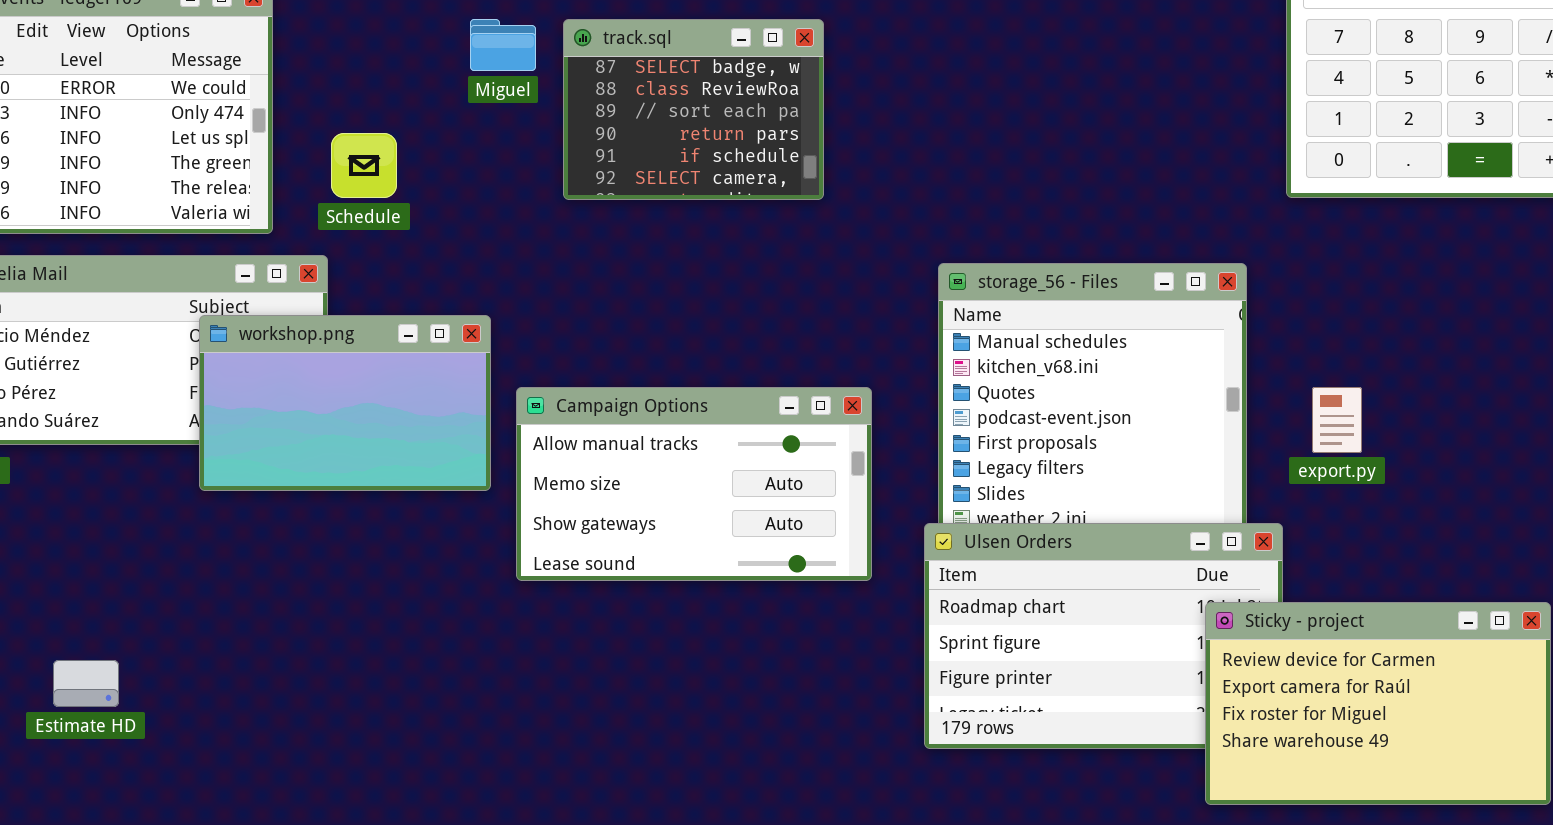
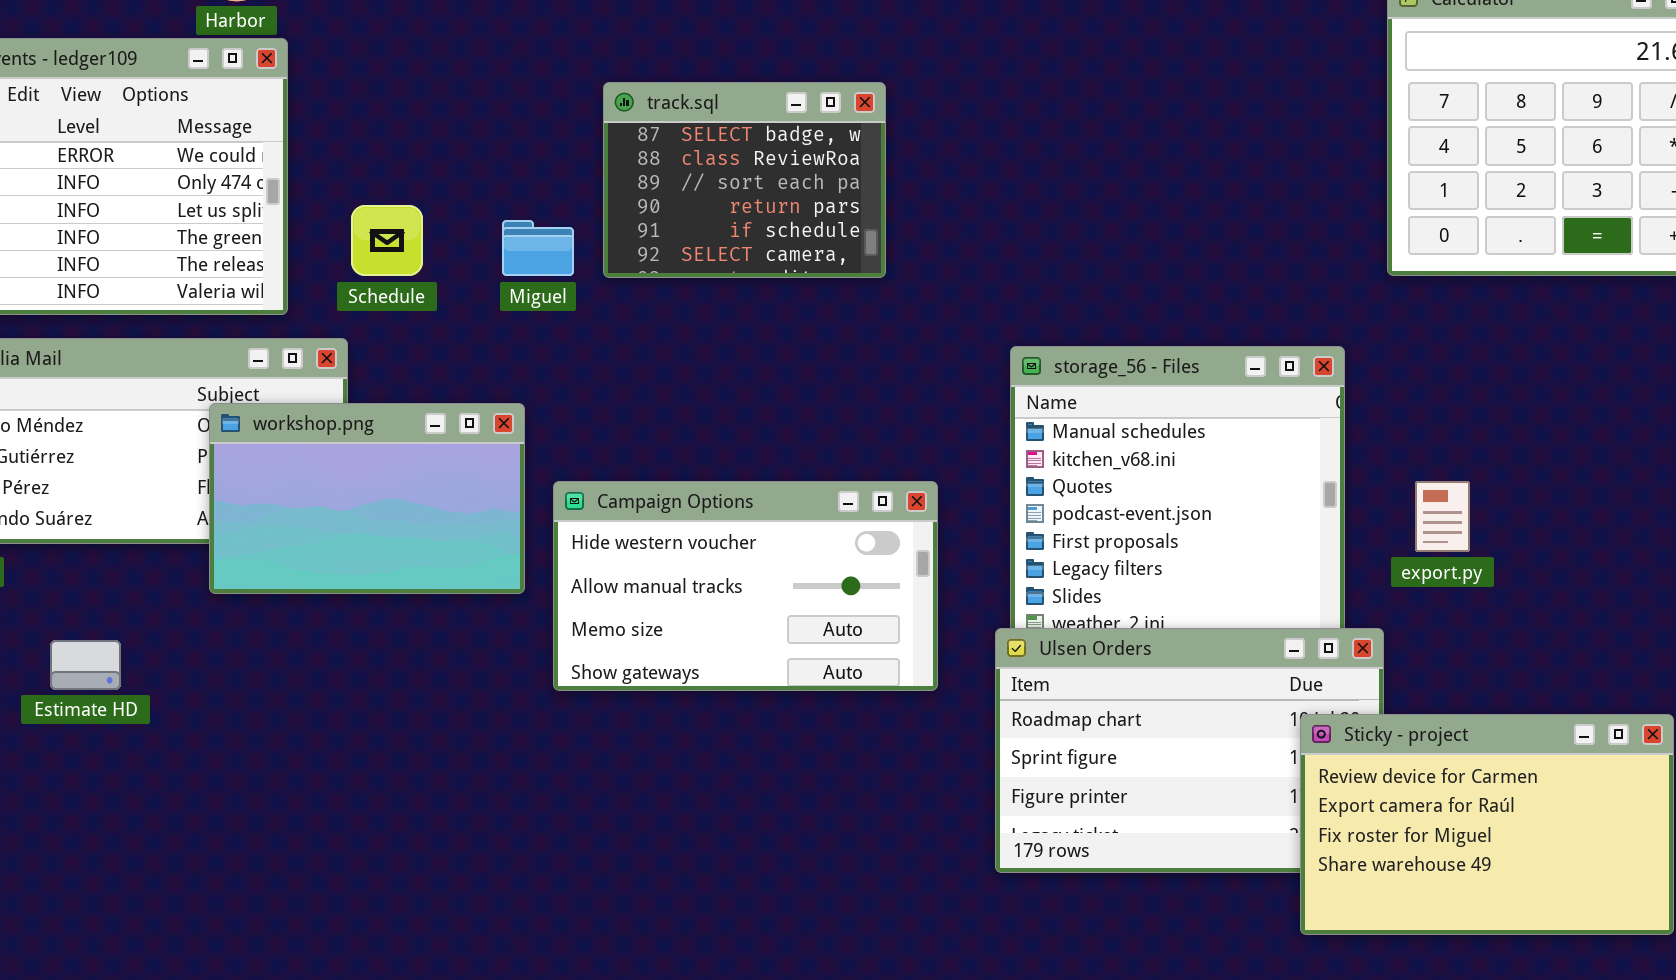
Miguel: [470,19,536,71] -> [502,220,574,276], moved
Campaign Options: [516,387,872,581] -> [553,481,938,691], scrolled up 1 row
Estimate HD: [53,660,119,707] -> [50,640,121,690], moved

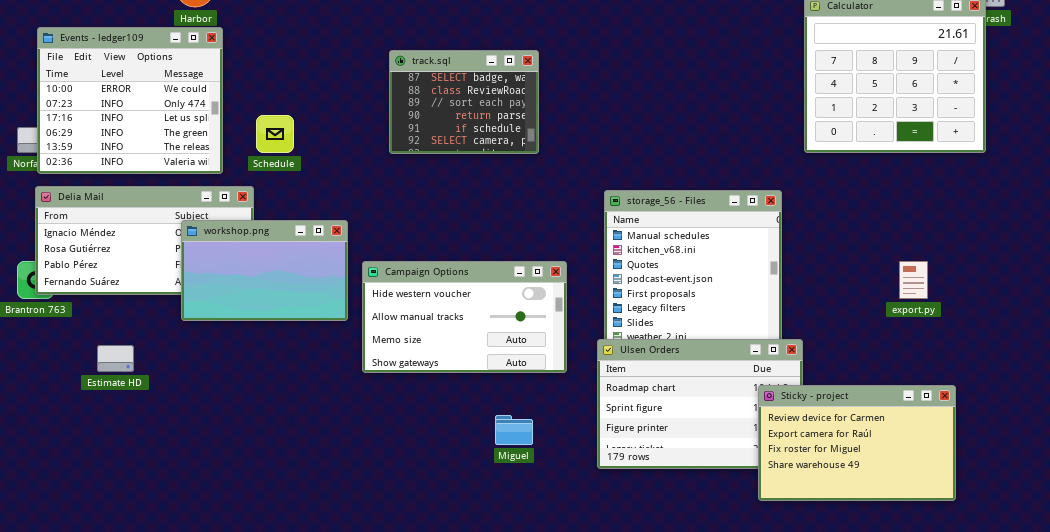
Miguel: [502,220,574,276] -> [495,415,533,445], moved
export.py: [1415,481,1470,552] -> [899,261,928,299], moved

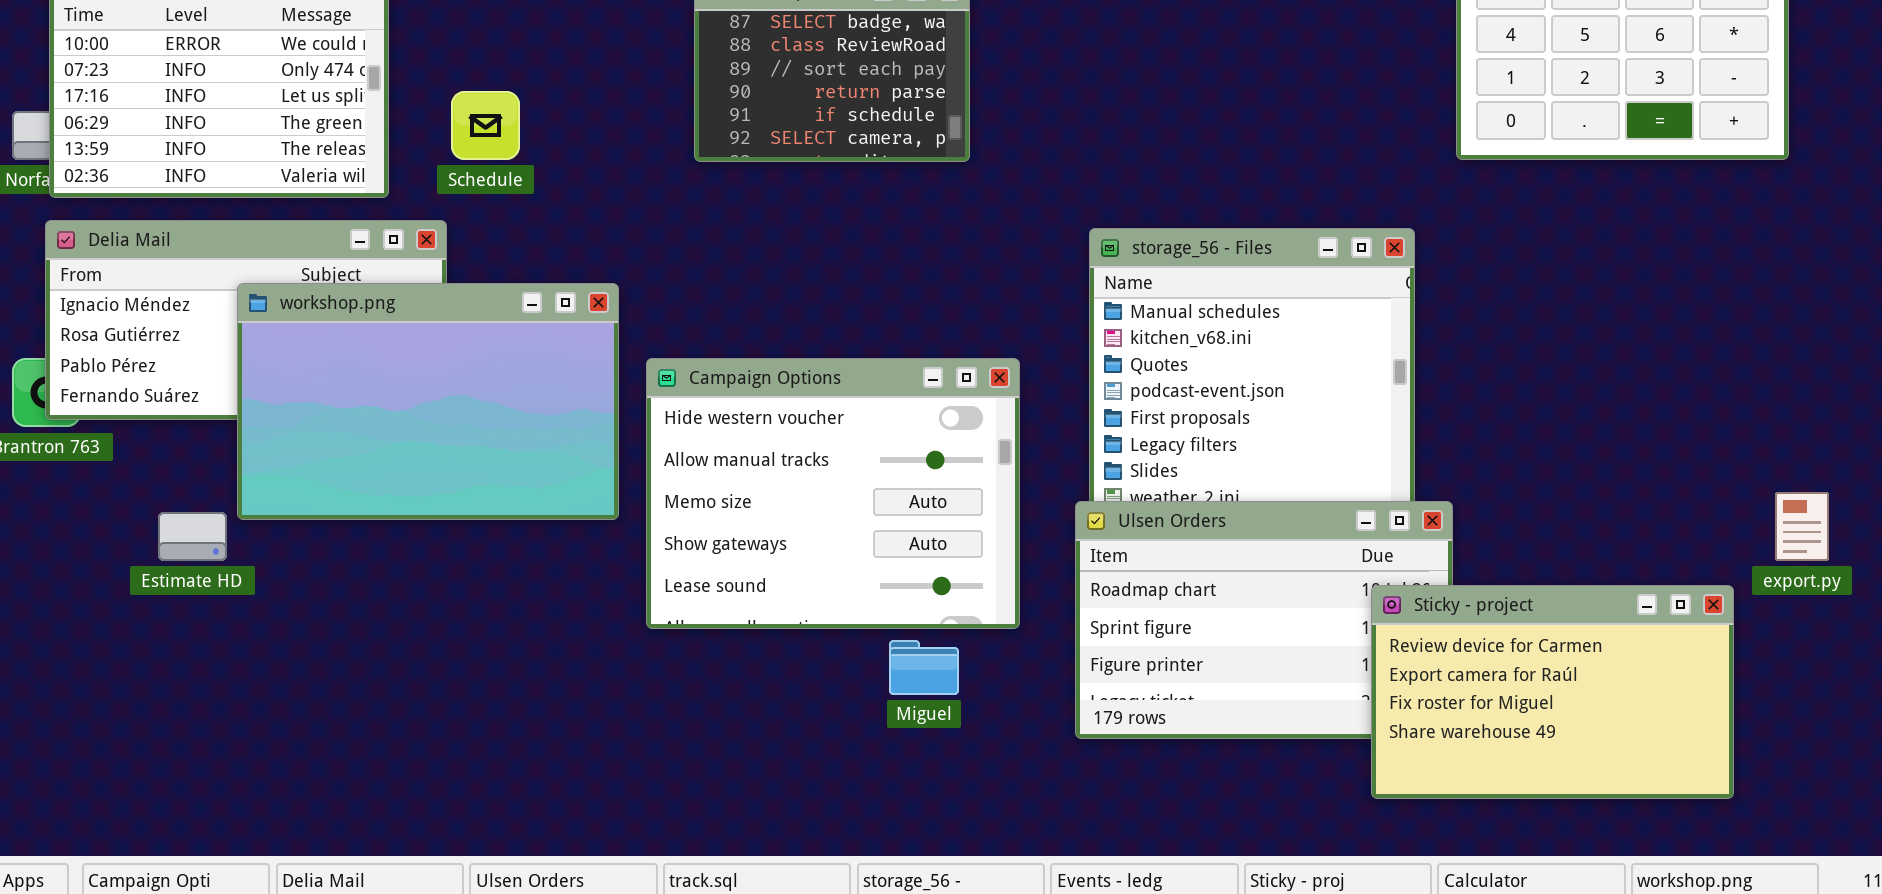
workshop.png: [181,220,348,321] -> [237,283,619,520], resized
Campaign Options: [362,261,567,373] -> [646,358,1020,629], resized
export.py: [899,261,928,299] -> [1775,492,1829,561], moved

